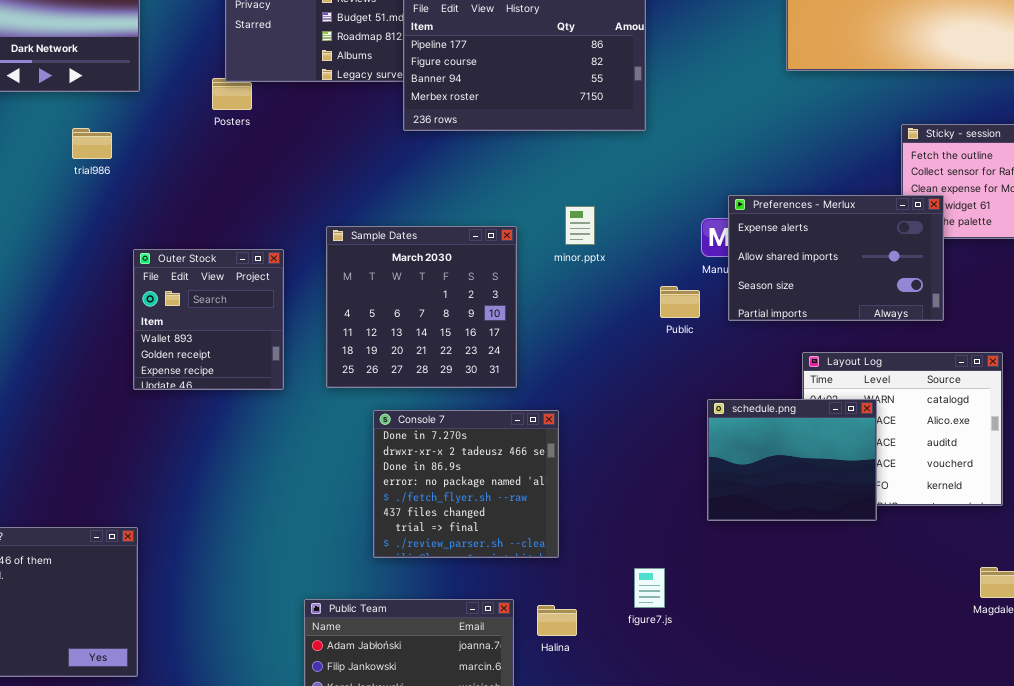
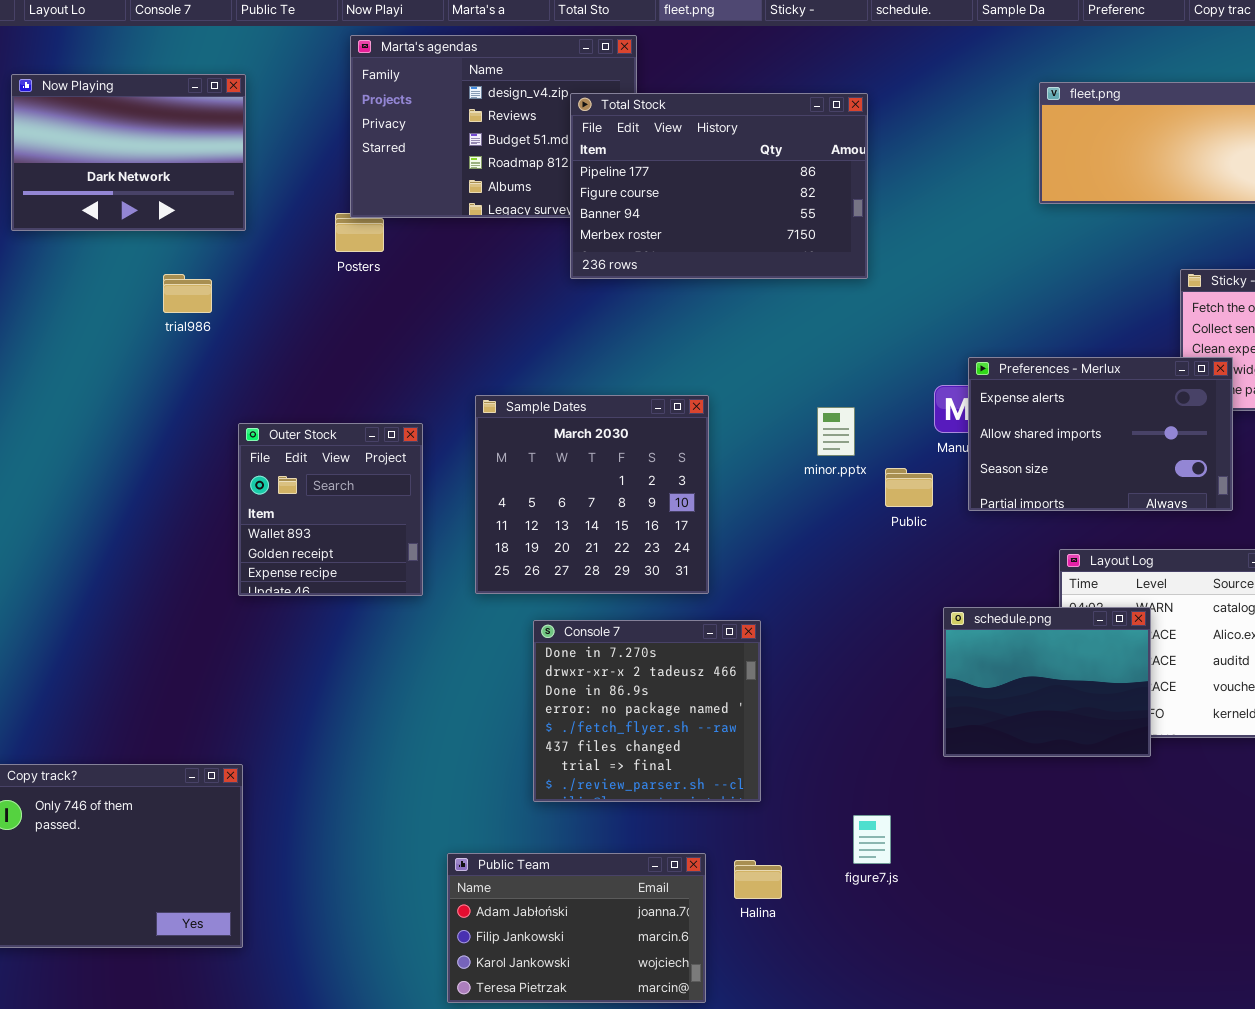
minor.pptx: [565,206,595,245] -> [817,407,855,456], moved

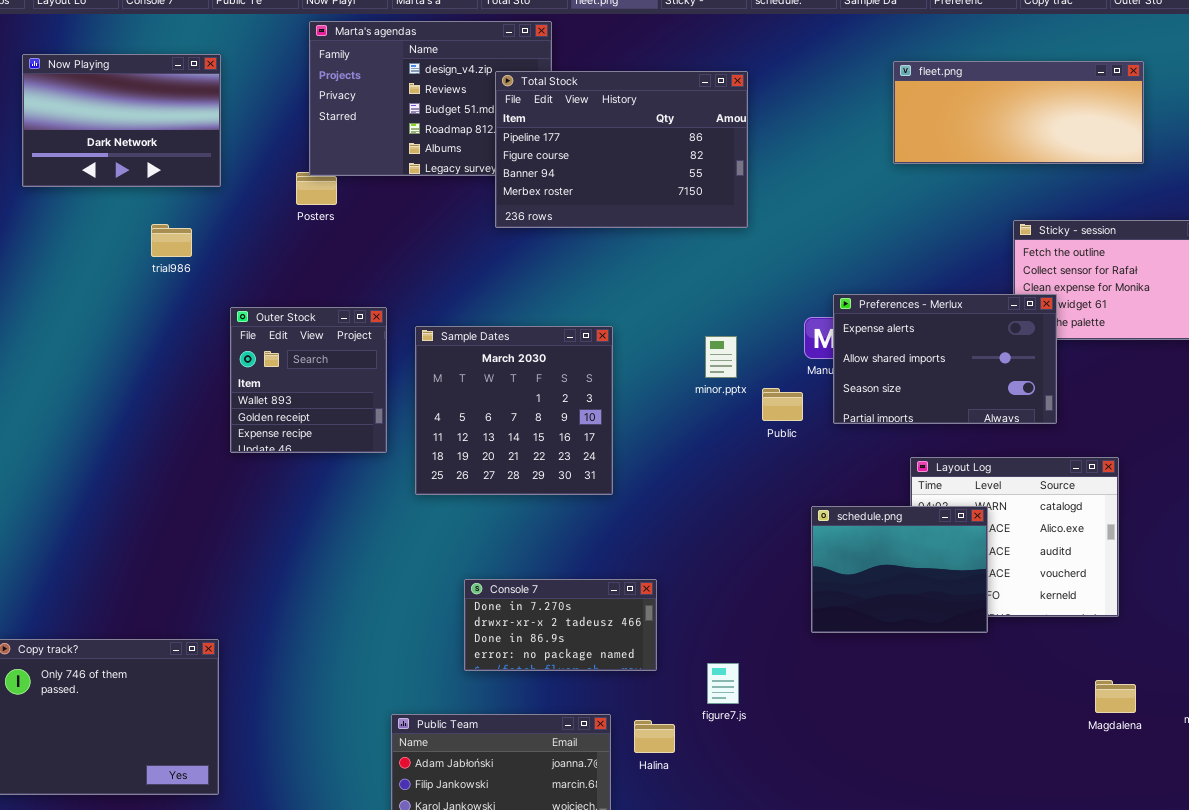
Outer Stock: [238,423,423,596] -> [230,307,387,453], moved
Console 7: [533,620,761,802] -> [464,579,657,671], resized
figure7.js: [853,815,891,864] -> [707,663,739,704], moved

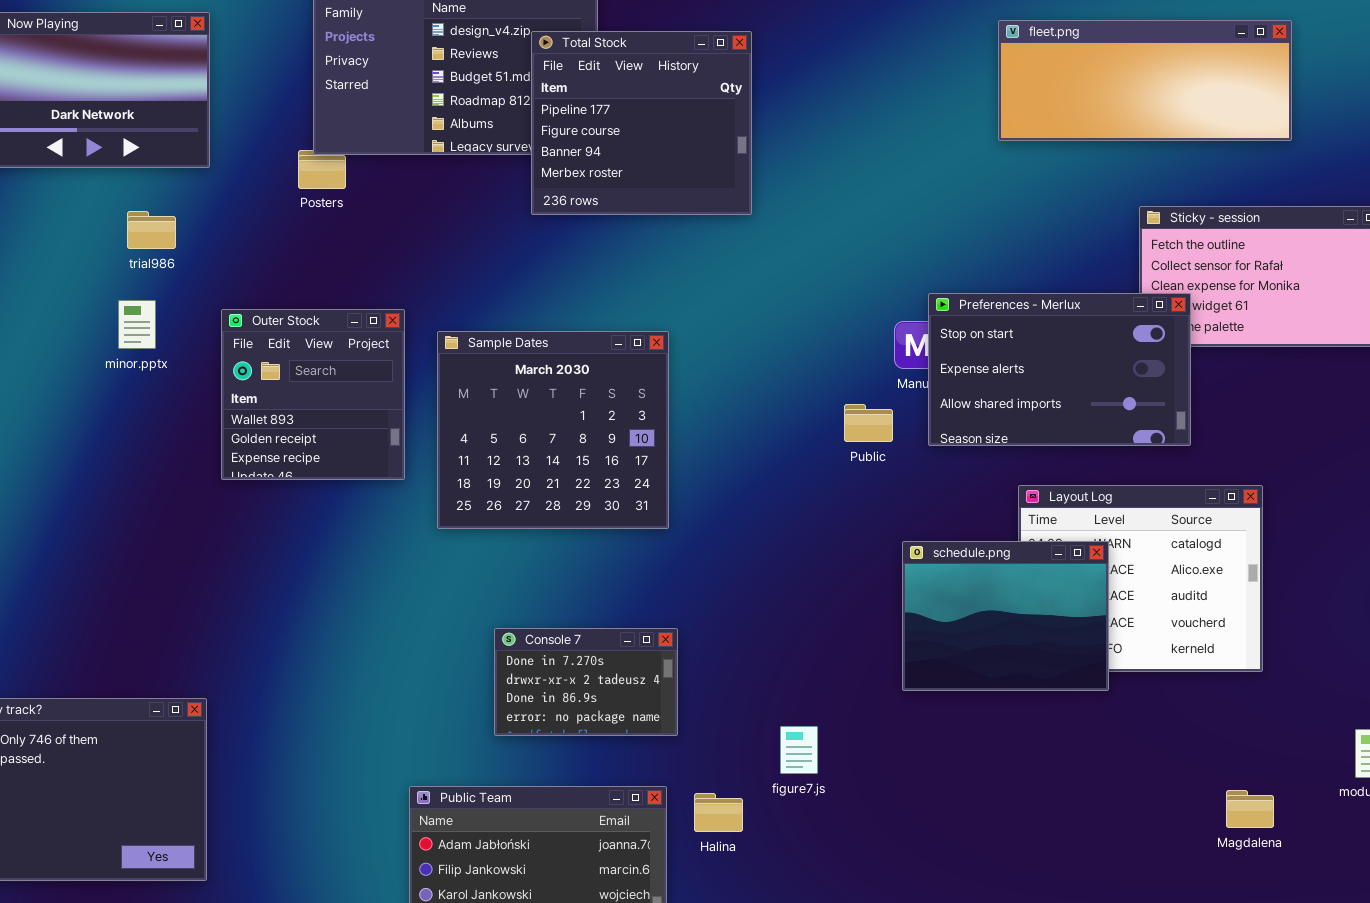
Total Stock: [495,71,748,228] -> [531,31,752,215], resized
Preferences - Merlux: [833,294,1057,424] -> [928,293,1191,446], scrolled up 1 row
minor.pptx: [705,336,737,378] -> [118,300,156,349], moved
Console 7: [464,579,657,671] -> [494,628,678,736], resized
Magdalena: [1095,680,1136,713] -> [1226,790,1274,828], moved

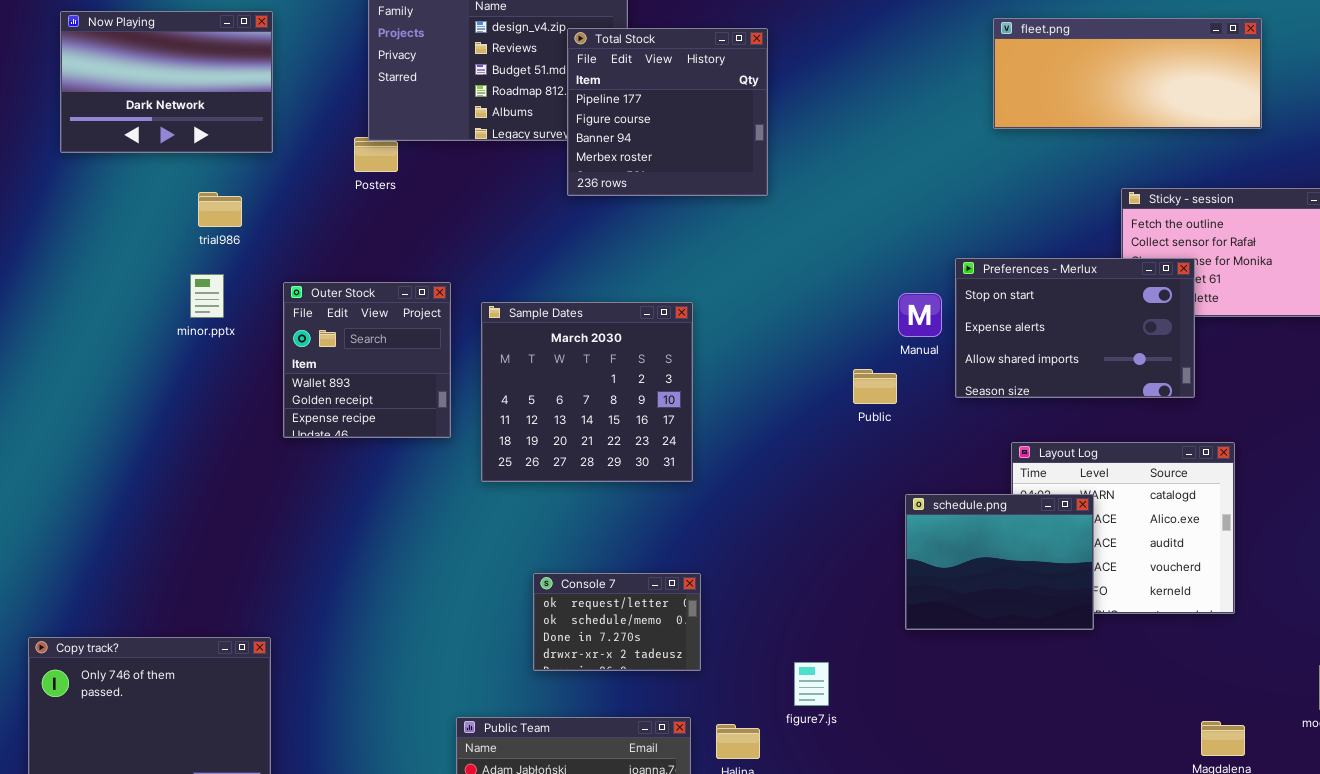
Preferences - Merlux: [928,293,1191,446] -> [955,258,1195,398], moved
Console 7: [494,628,678,736] -> [533,573,701,671], scrolled up 2 rows

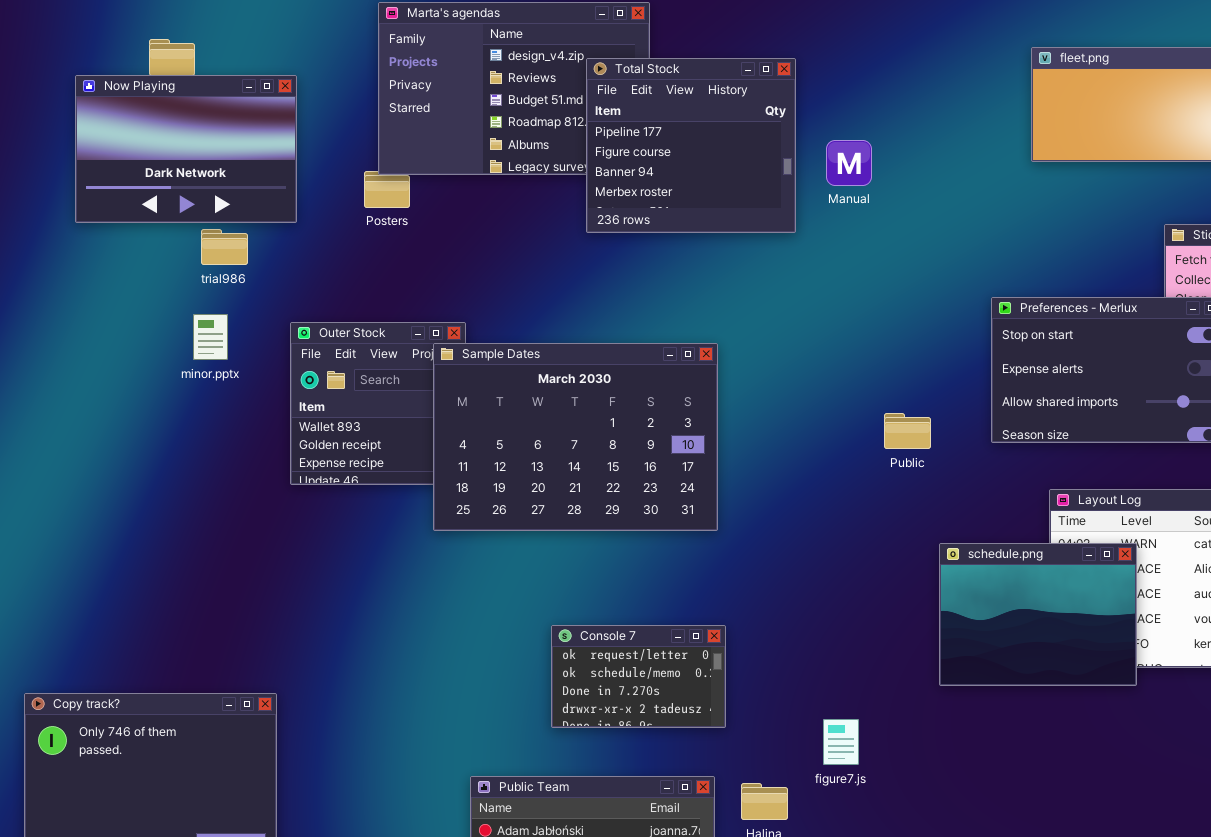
Now Playing: [60,11,273,153] -> [75,75,297,223], moved
Manual: [898,293,942,337] -> [826,140,872,186], moved
Sample Dates: [481,302,693,482] -> [433,343,718,531], resized

